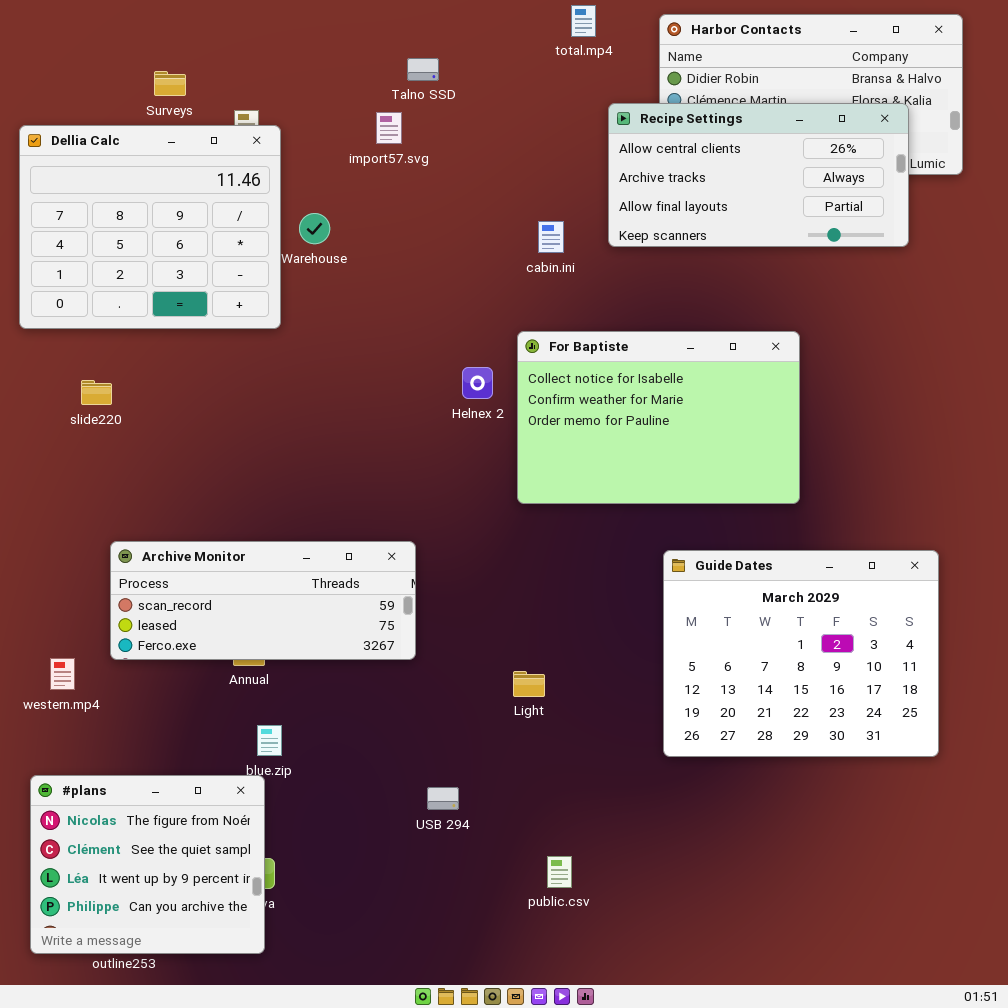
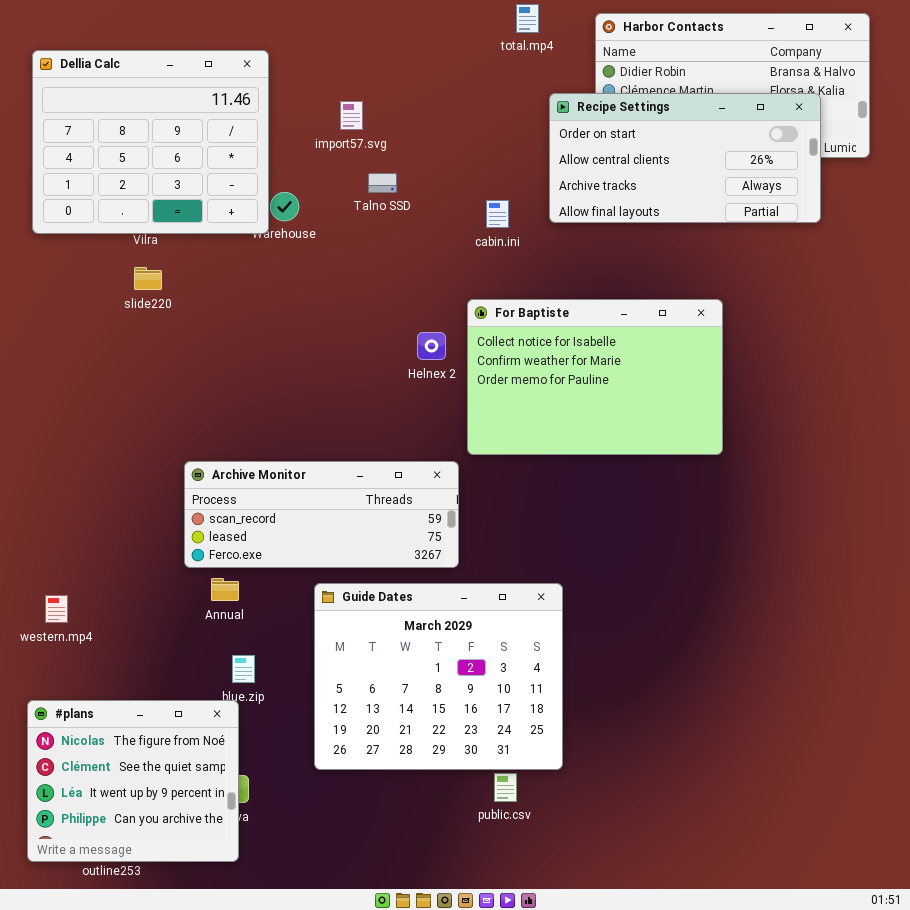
Talno SSD: [407,58,439,81] -> [368,173,397,193], moved
Recipe Settings: [608,103,909,247] -> [549,93,821,223], scrolled up 1 row
Dellia Calc: [19,125,281,329] -> [32,50,269,234], moved
slide220: [81,380,112,405] -> [134,267,162,290], moved
Archive Monitor: [110,541,416,660] -> [184,461,459,568], moved
Guide Dates: [663,550,939,757] -> [314,583,563,770], moved

